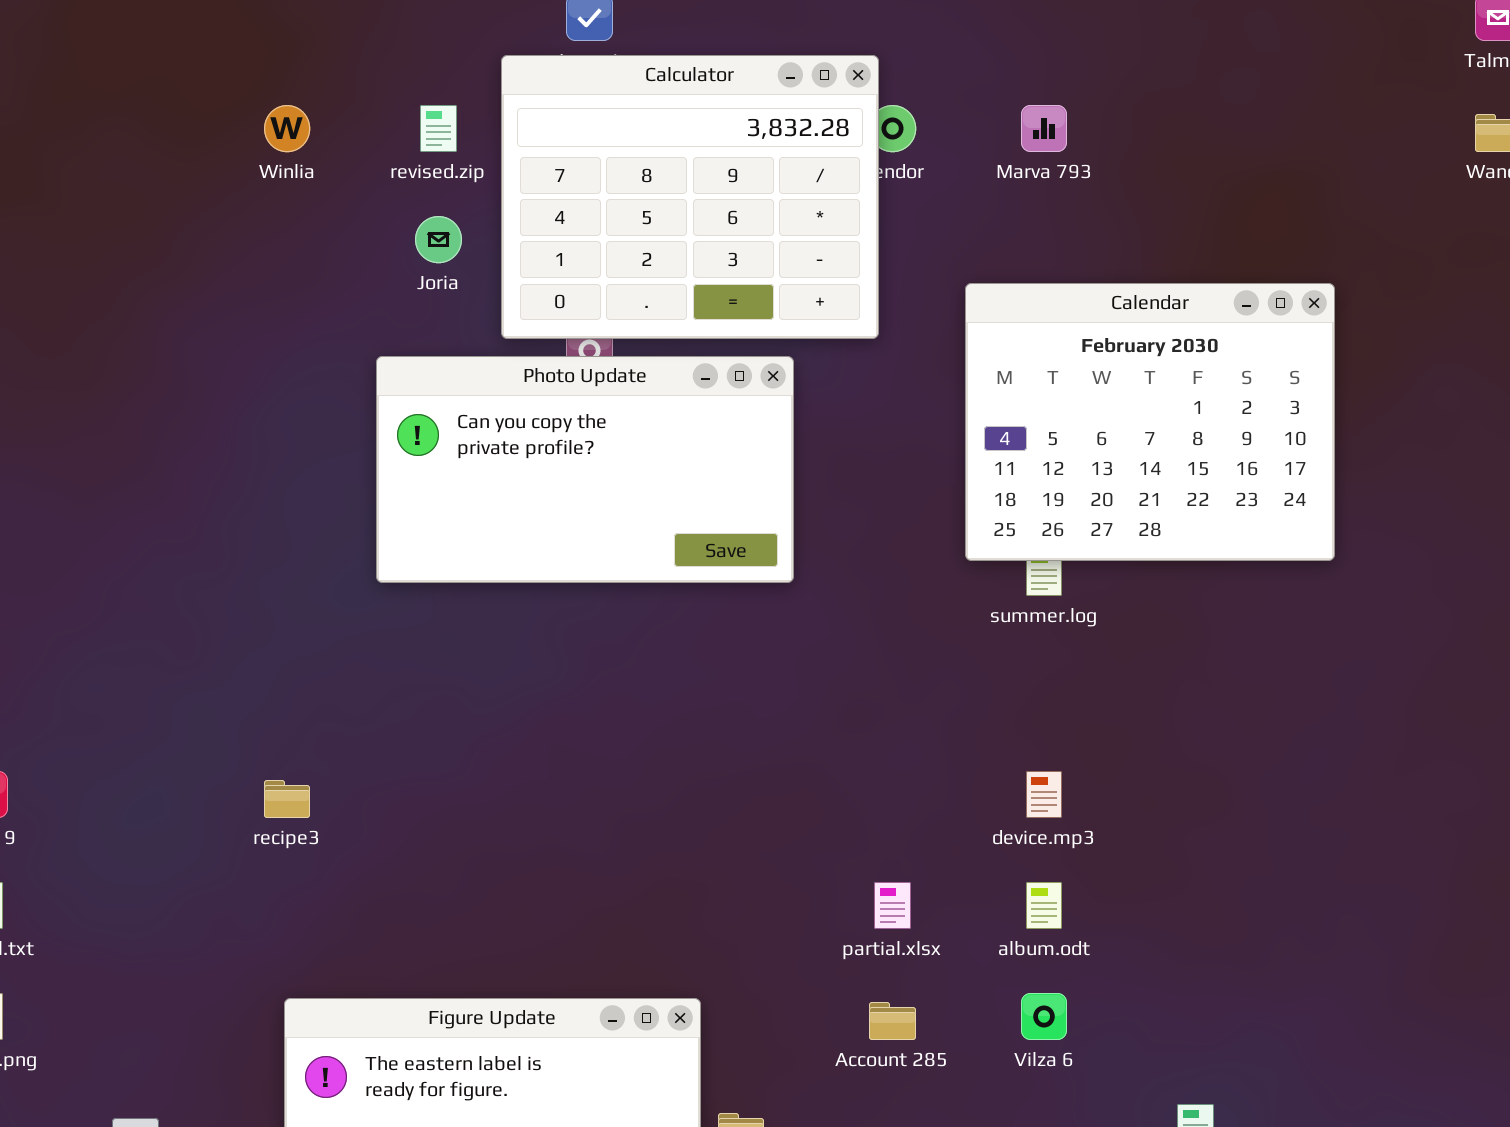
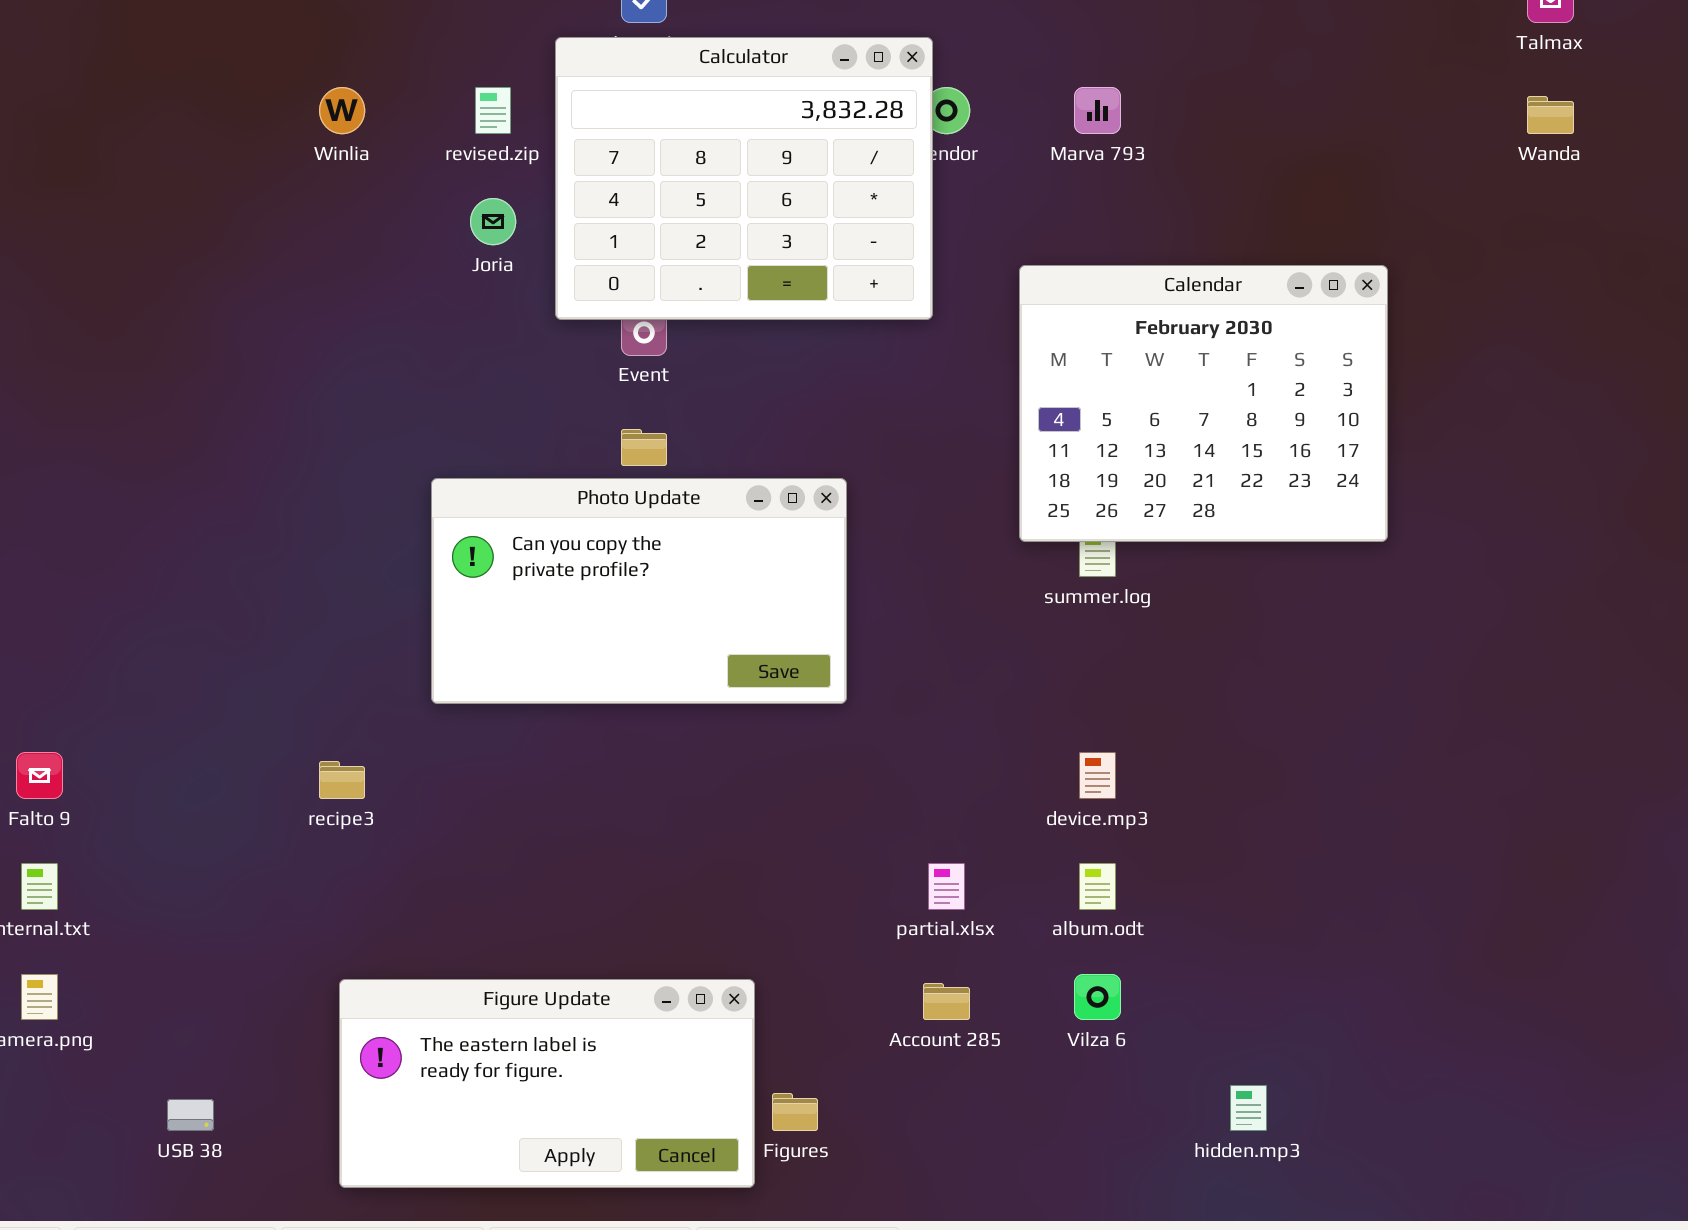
Photo Update: [376,356,794,583] -> [431,478,847,704], moved

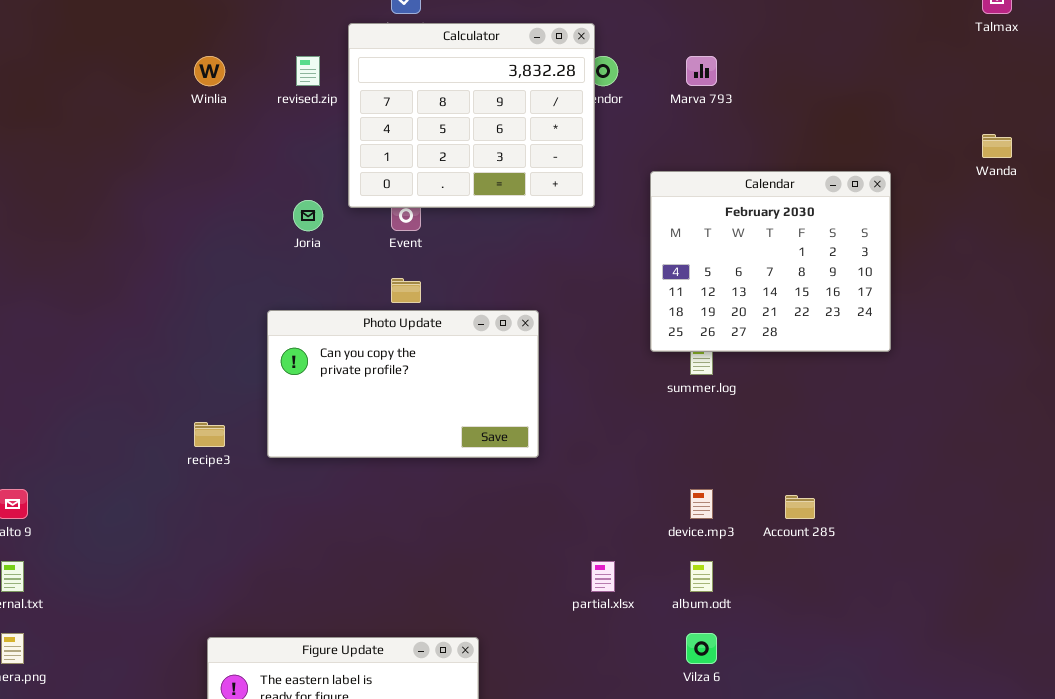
Wanda: [1527,96,1574,134] -> [982,134,1012,158], moved
Joria: [470,198,516,245] -> [293,200,323,231], moved
recipe3: [319,761,365,799] -> [194,422,225,447], moved
Account 285: [923,983,970,1020] -> [785,495,815,519], moved

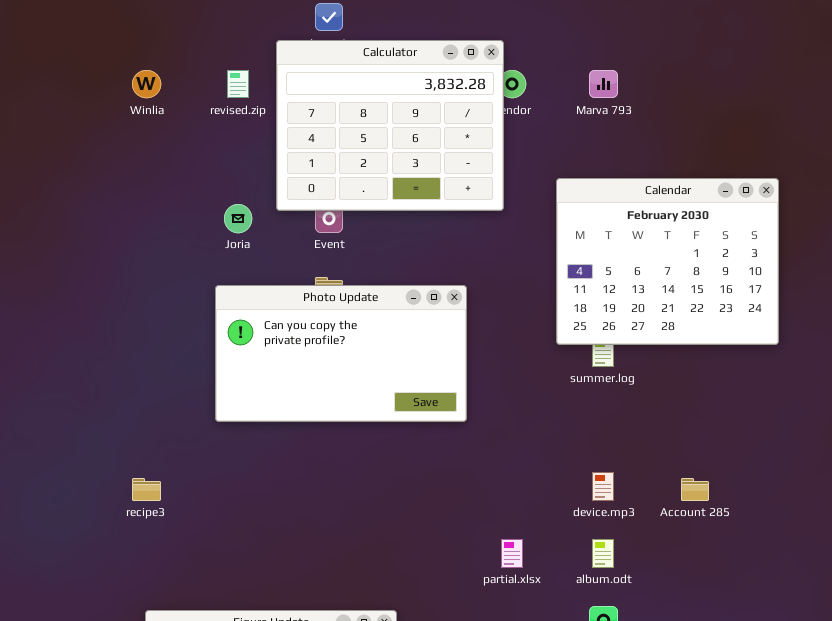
Photo Update: [267,310,539,458] -> [215,285,467,422], moved
recipe3: [194,422,225,447] -> [132,478,161,501], moved

